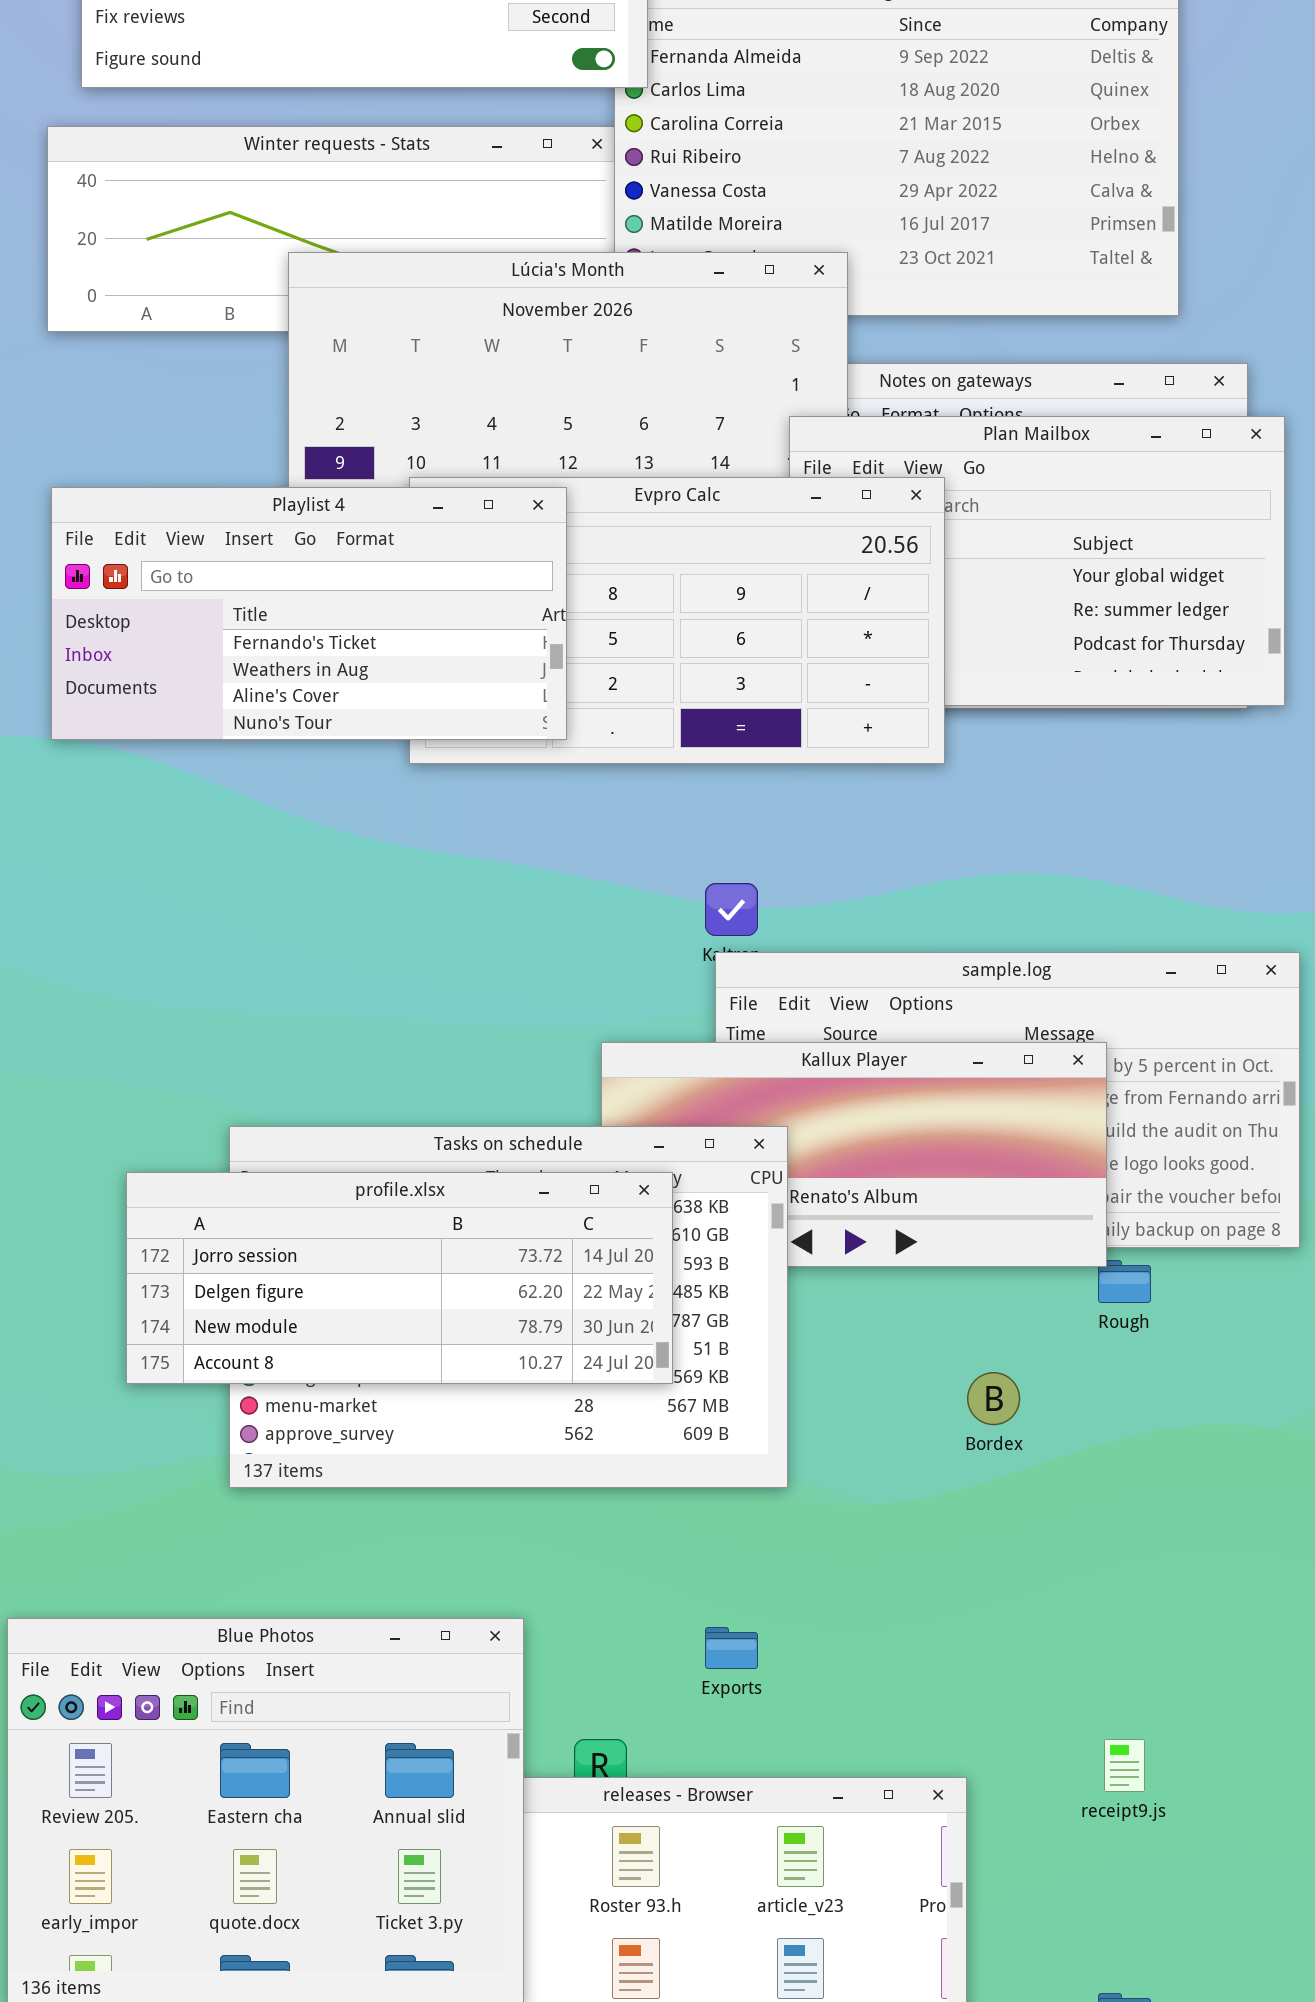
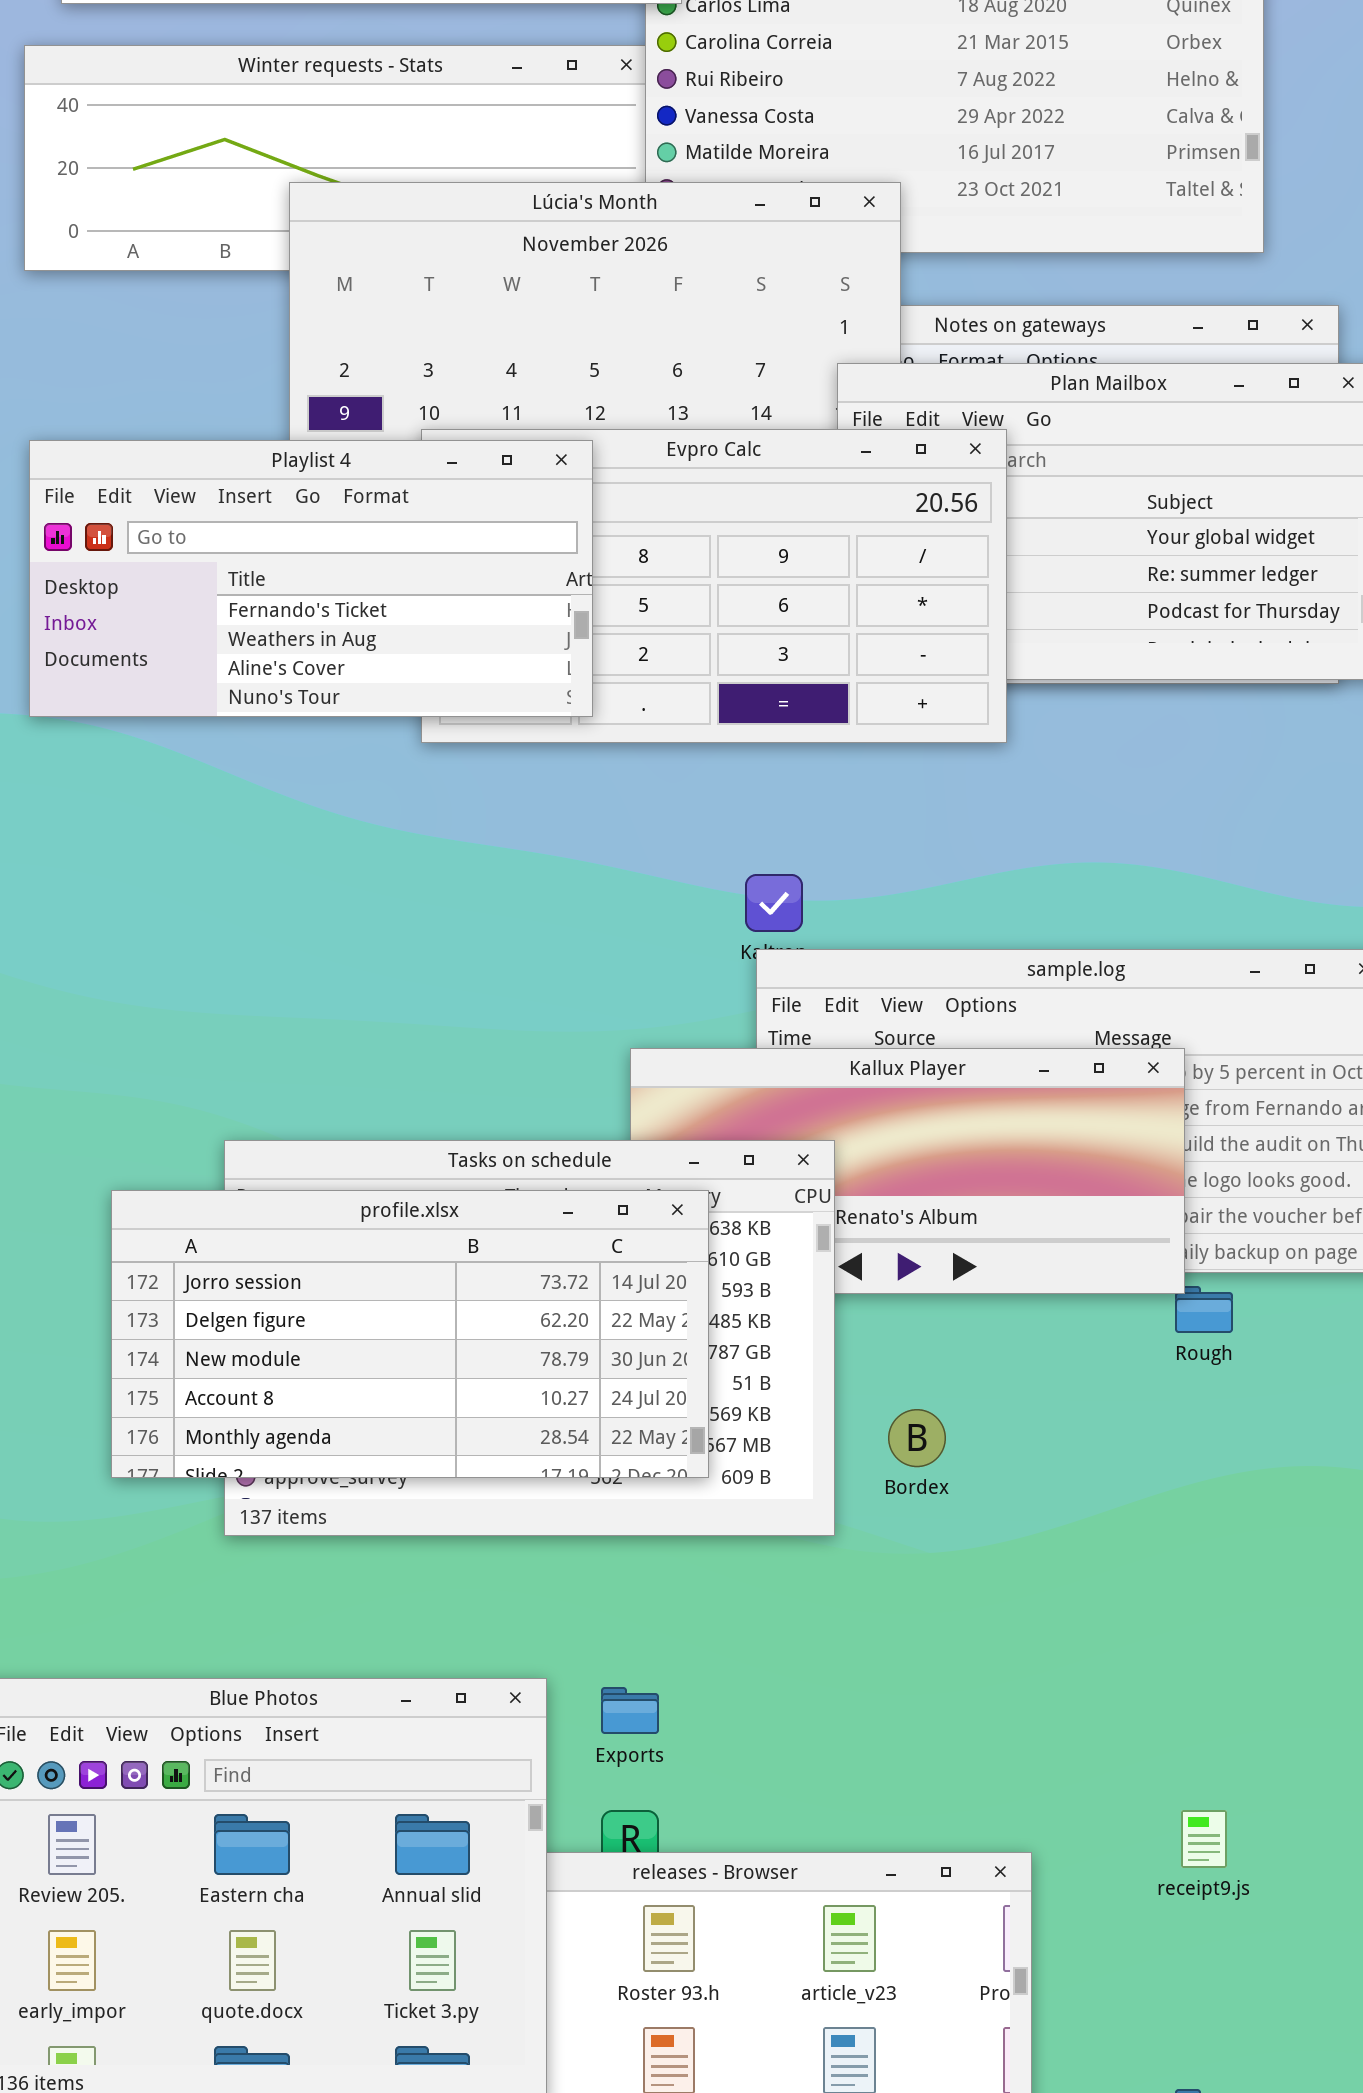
profile.xlsx: [126,1172,673,1384] -> [111,1190,709,1478], resized
Bordex: [967,1372,1020,1425] -> [888,1409,946,1467], moved
Exports: [705,1627,758,1669] -> [601,1687,659,1734], moved

